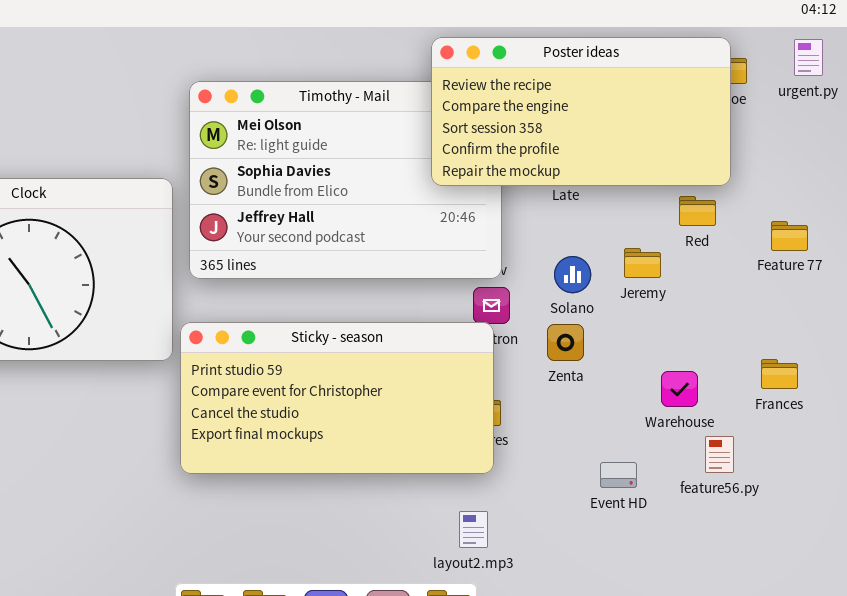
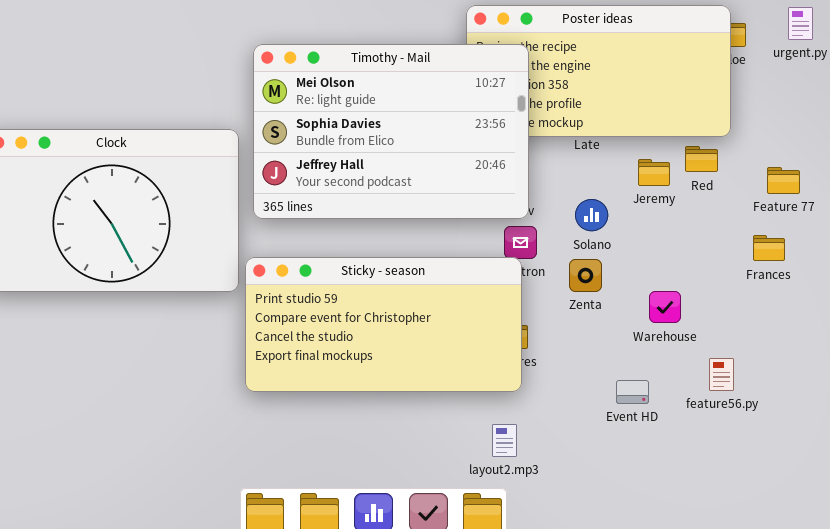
Timothy - Mail: [189,81,502,279] -> [253,44,529,219], raised
Jeremy: [624,248,661,278] -> [638,159,670,186], moved
Frances: [761,359,798,389] -> [753,235,785,261], moved
Warehouse: [661,371,698,407] -> [649,291,681,323], moved

